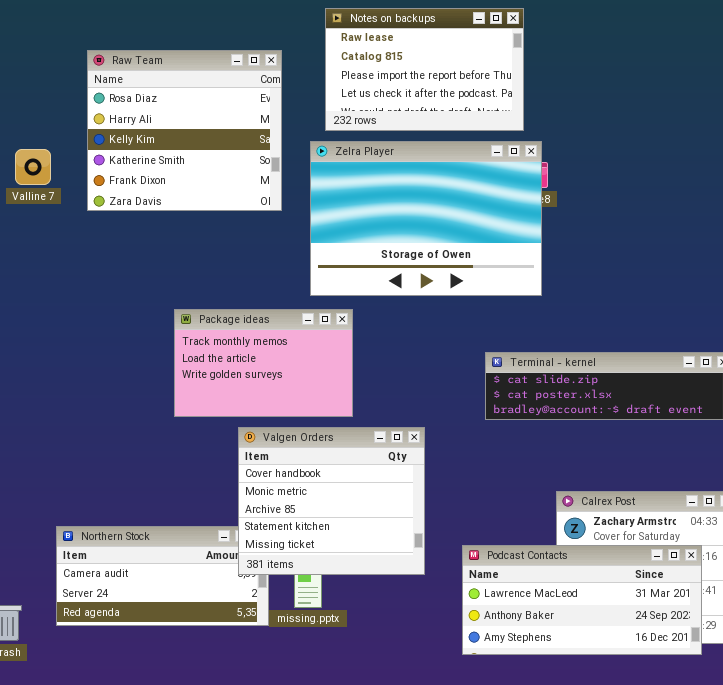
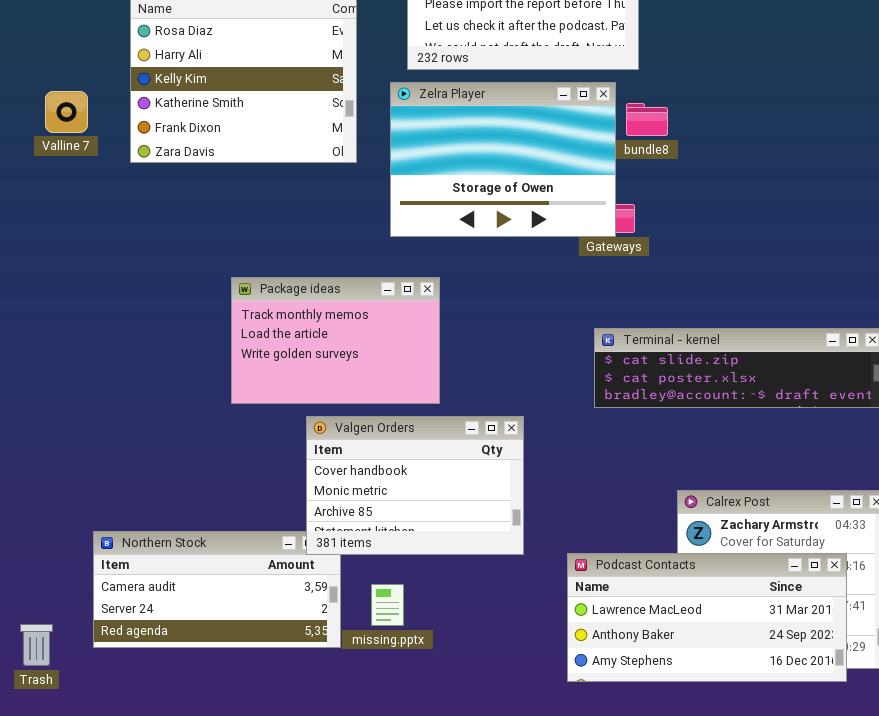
Zelra Player: [310,141,542,296] -> [390,82,616,237], resized
Valgen Orders: [238,427,425,575] -> [306,416,524,555], resized

